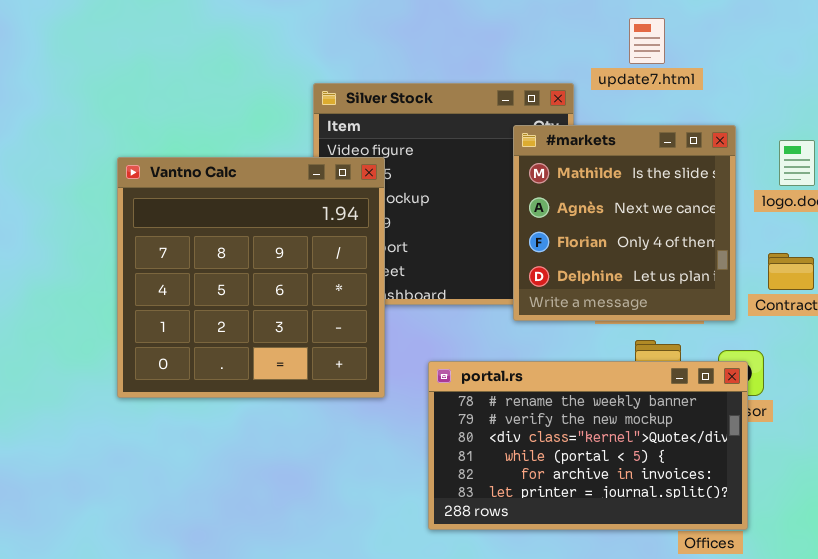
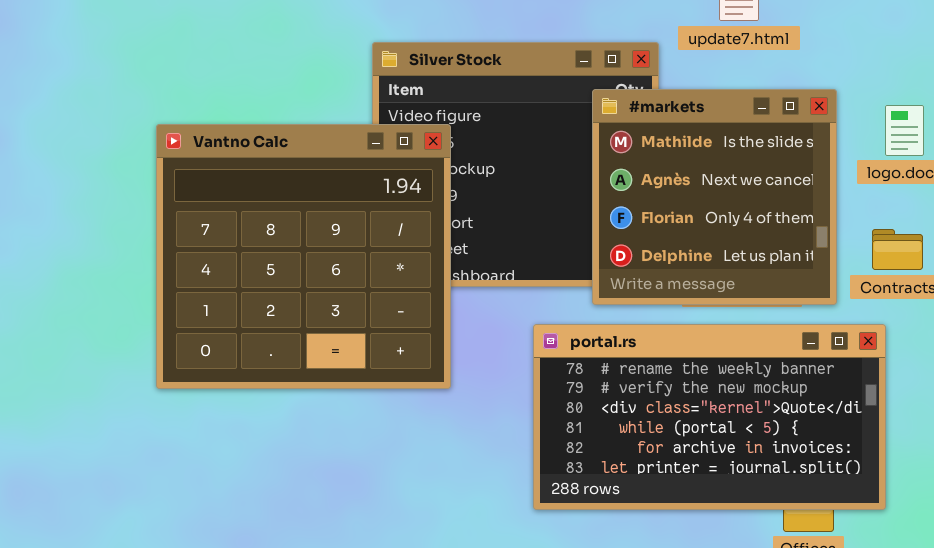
portal.rs: [428,361,748,530] -> [533,324,886,510], moved

